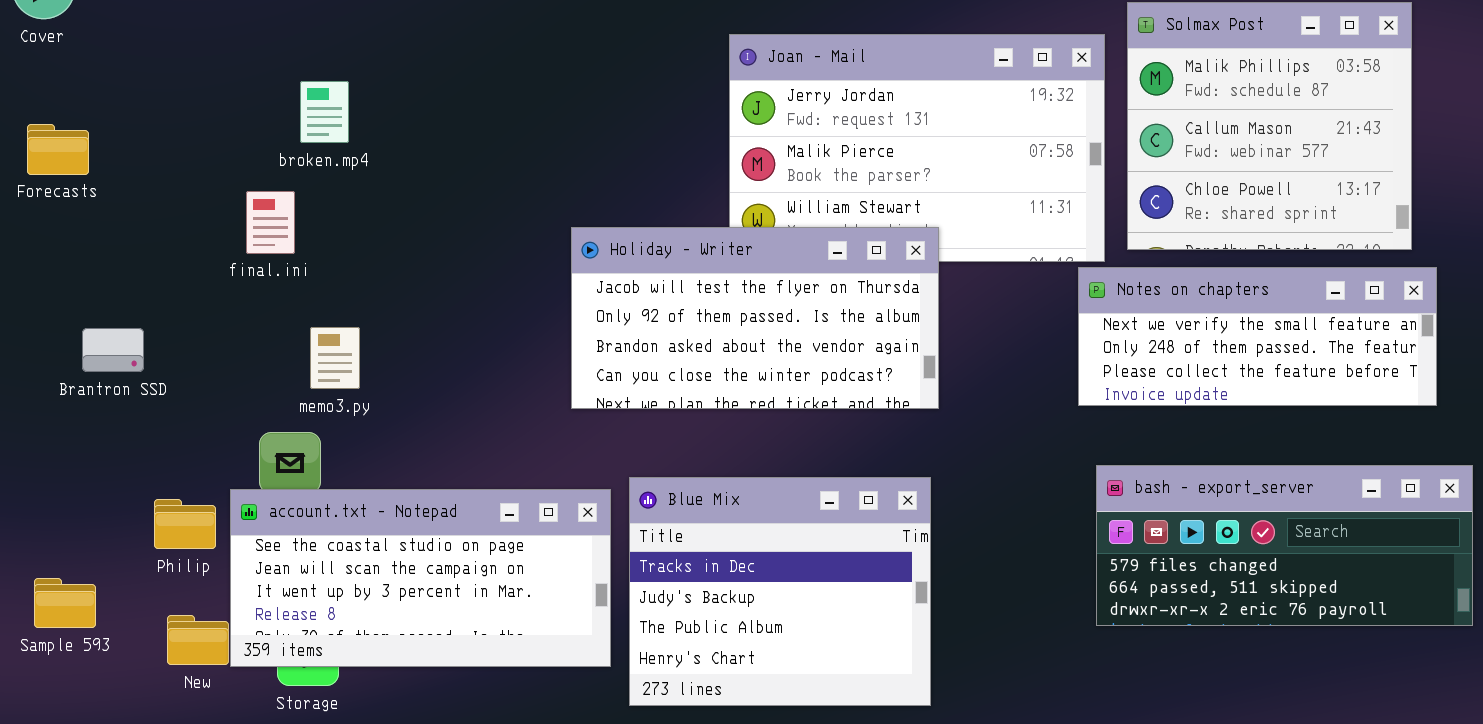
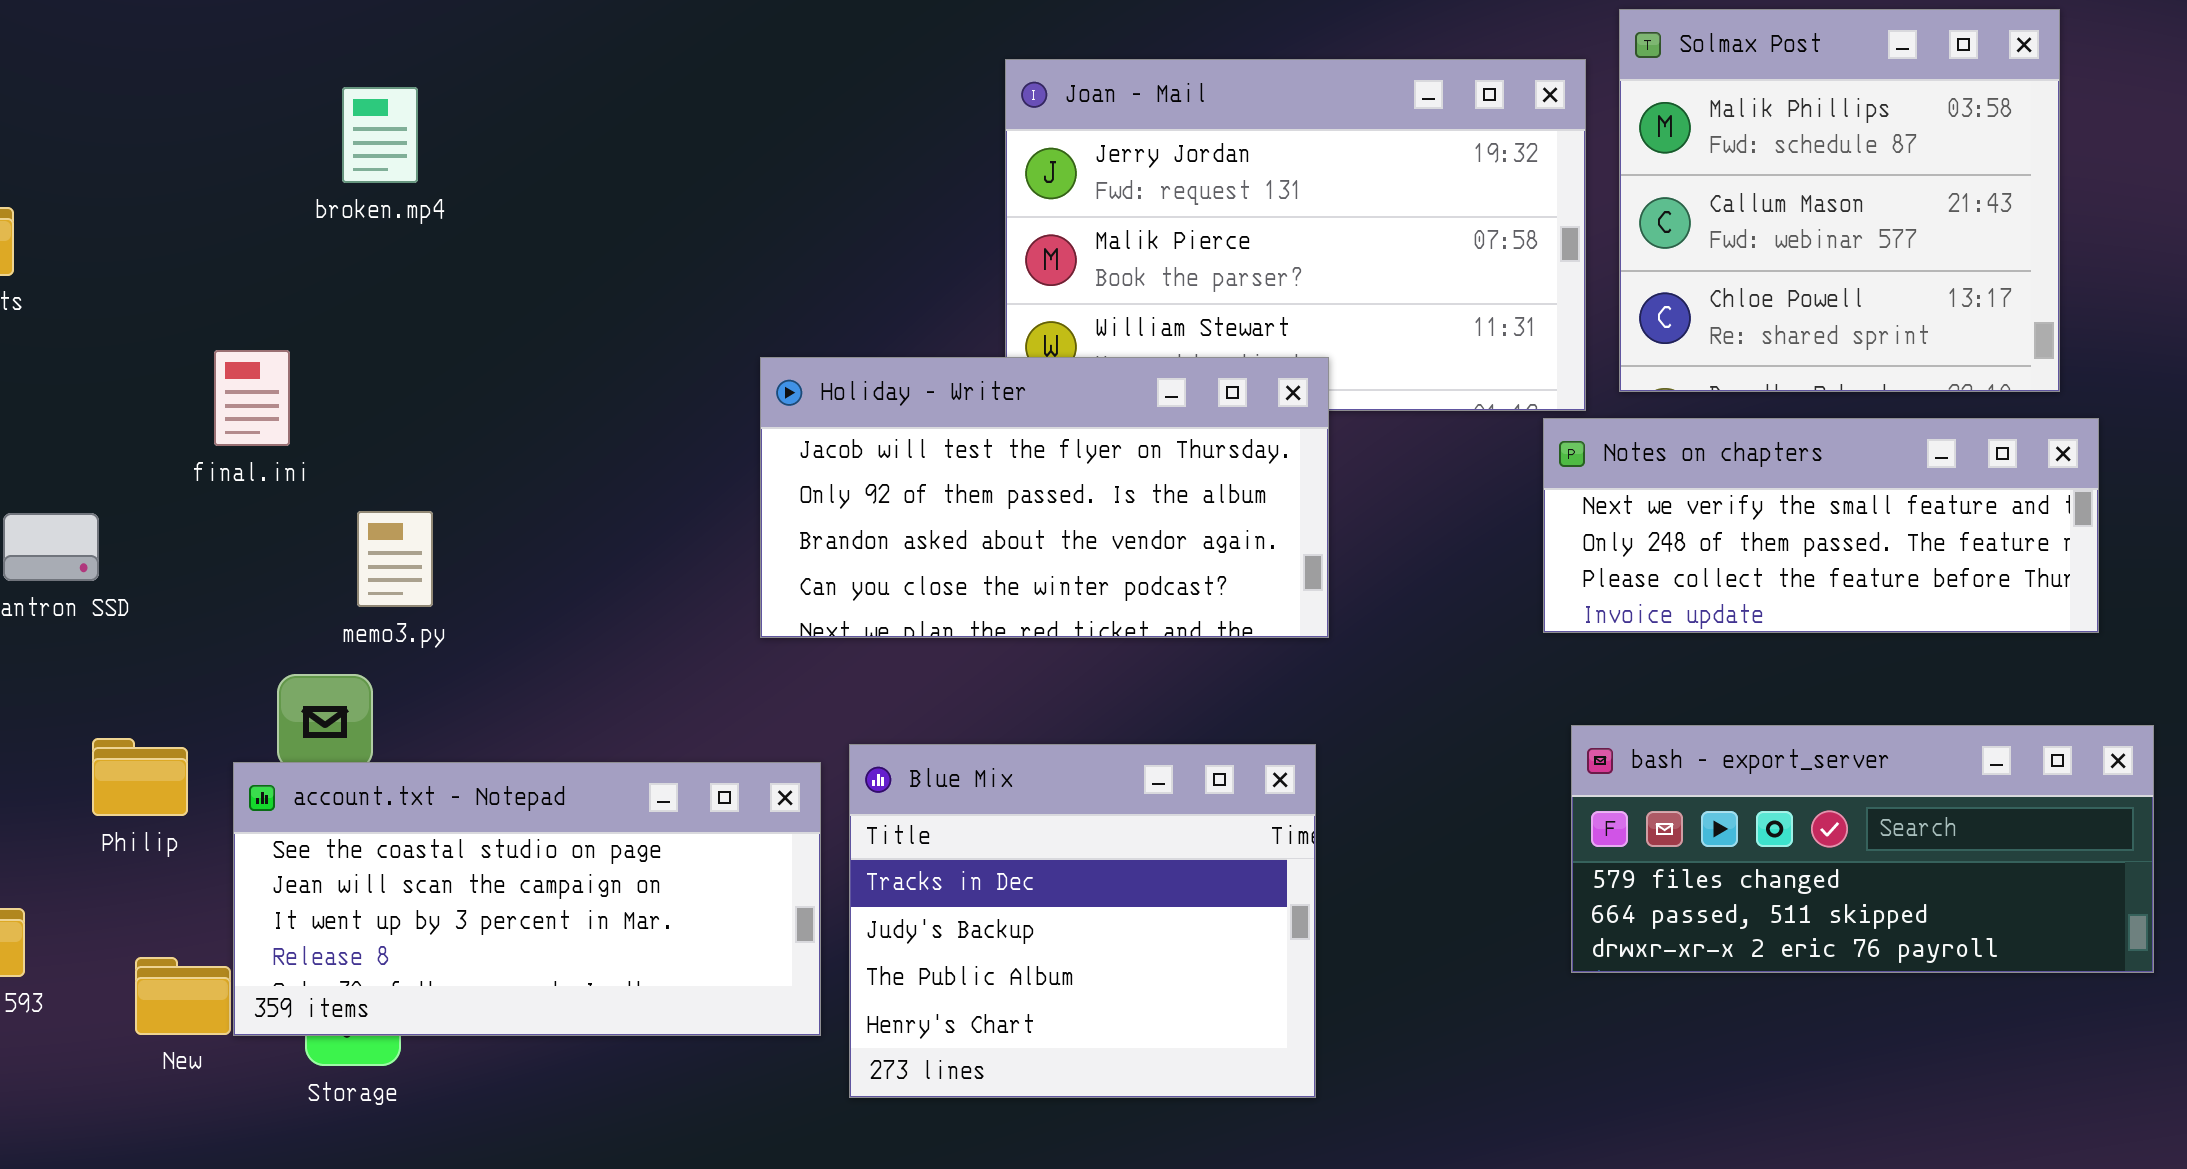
broken.mp4: [300,81,349,143] -> [342,87,418,183], moved
final.ini: [246,191,295,254] -> [214,350,290,446], moved
Philip: [154,499,216,549] -> [92,738,188,816], moved

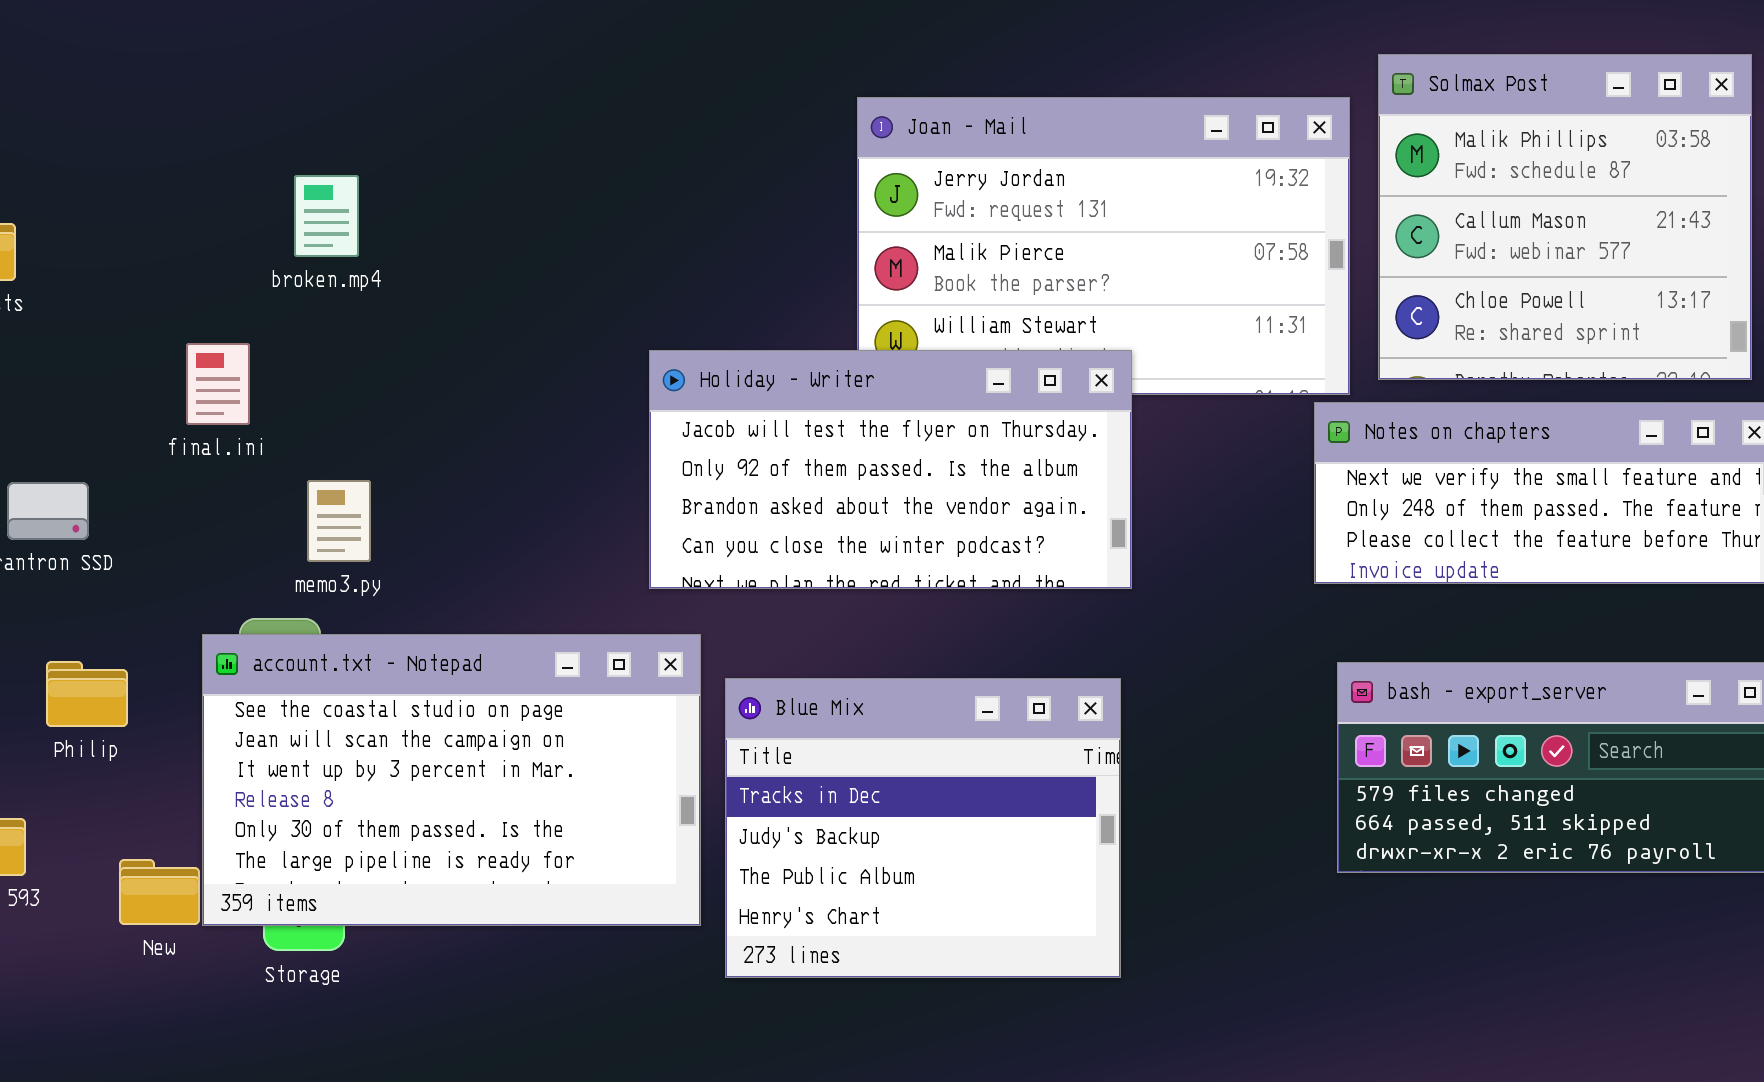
broken.mp4: [342,87,418,183] -> [294,175,359,257], moved
Philip: [92,738,188,816] -> [46,661,128,727], moved
account.txt - Notepad: [233,762,821,1036] -> [202,634,701,926], resized

